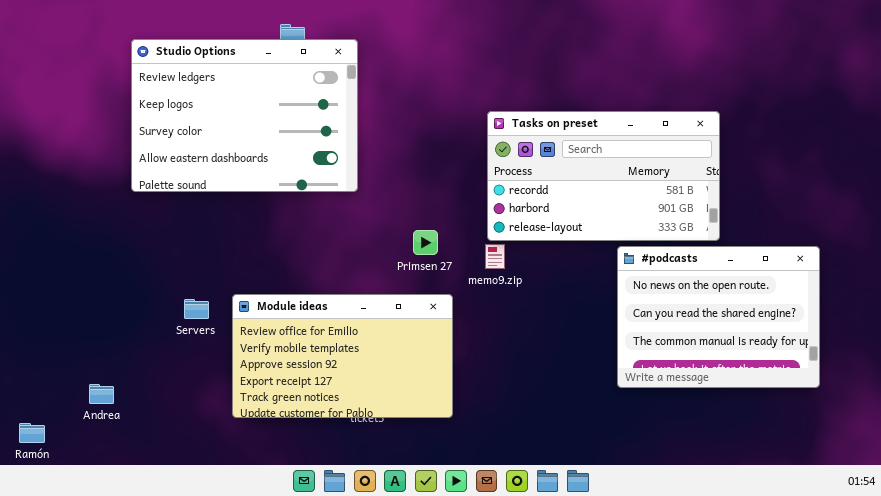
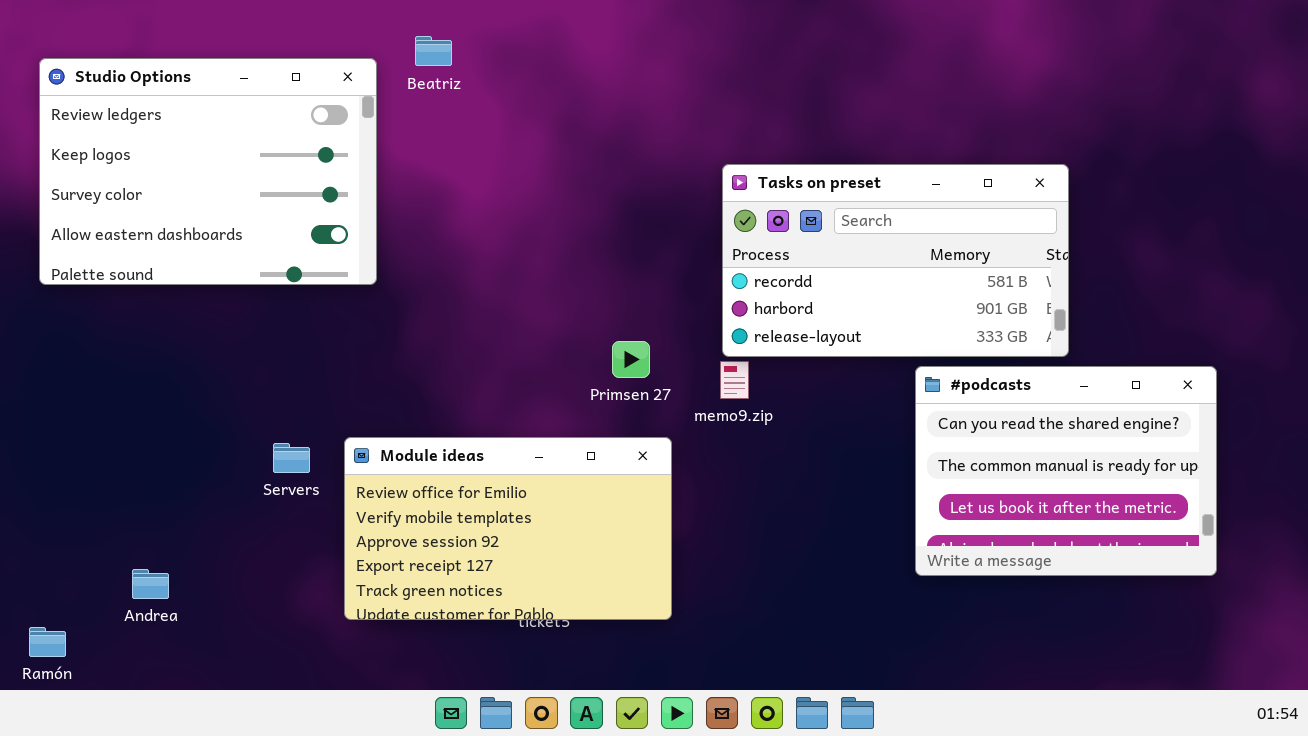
Studio Options: [131,39,358,192] -> [39,58,377,285], moved
#podcasts: [617,246,820,388] -> [915,366,1217,576], scrolled down 1 row

